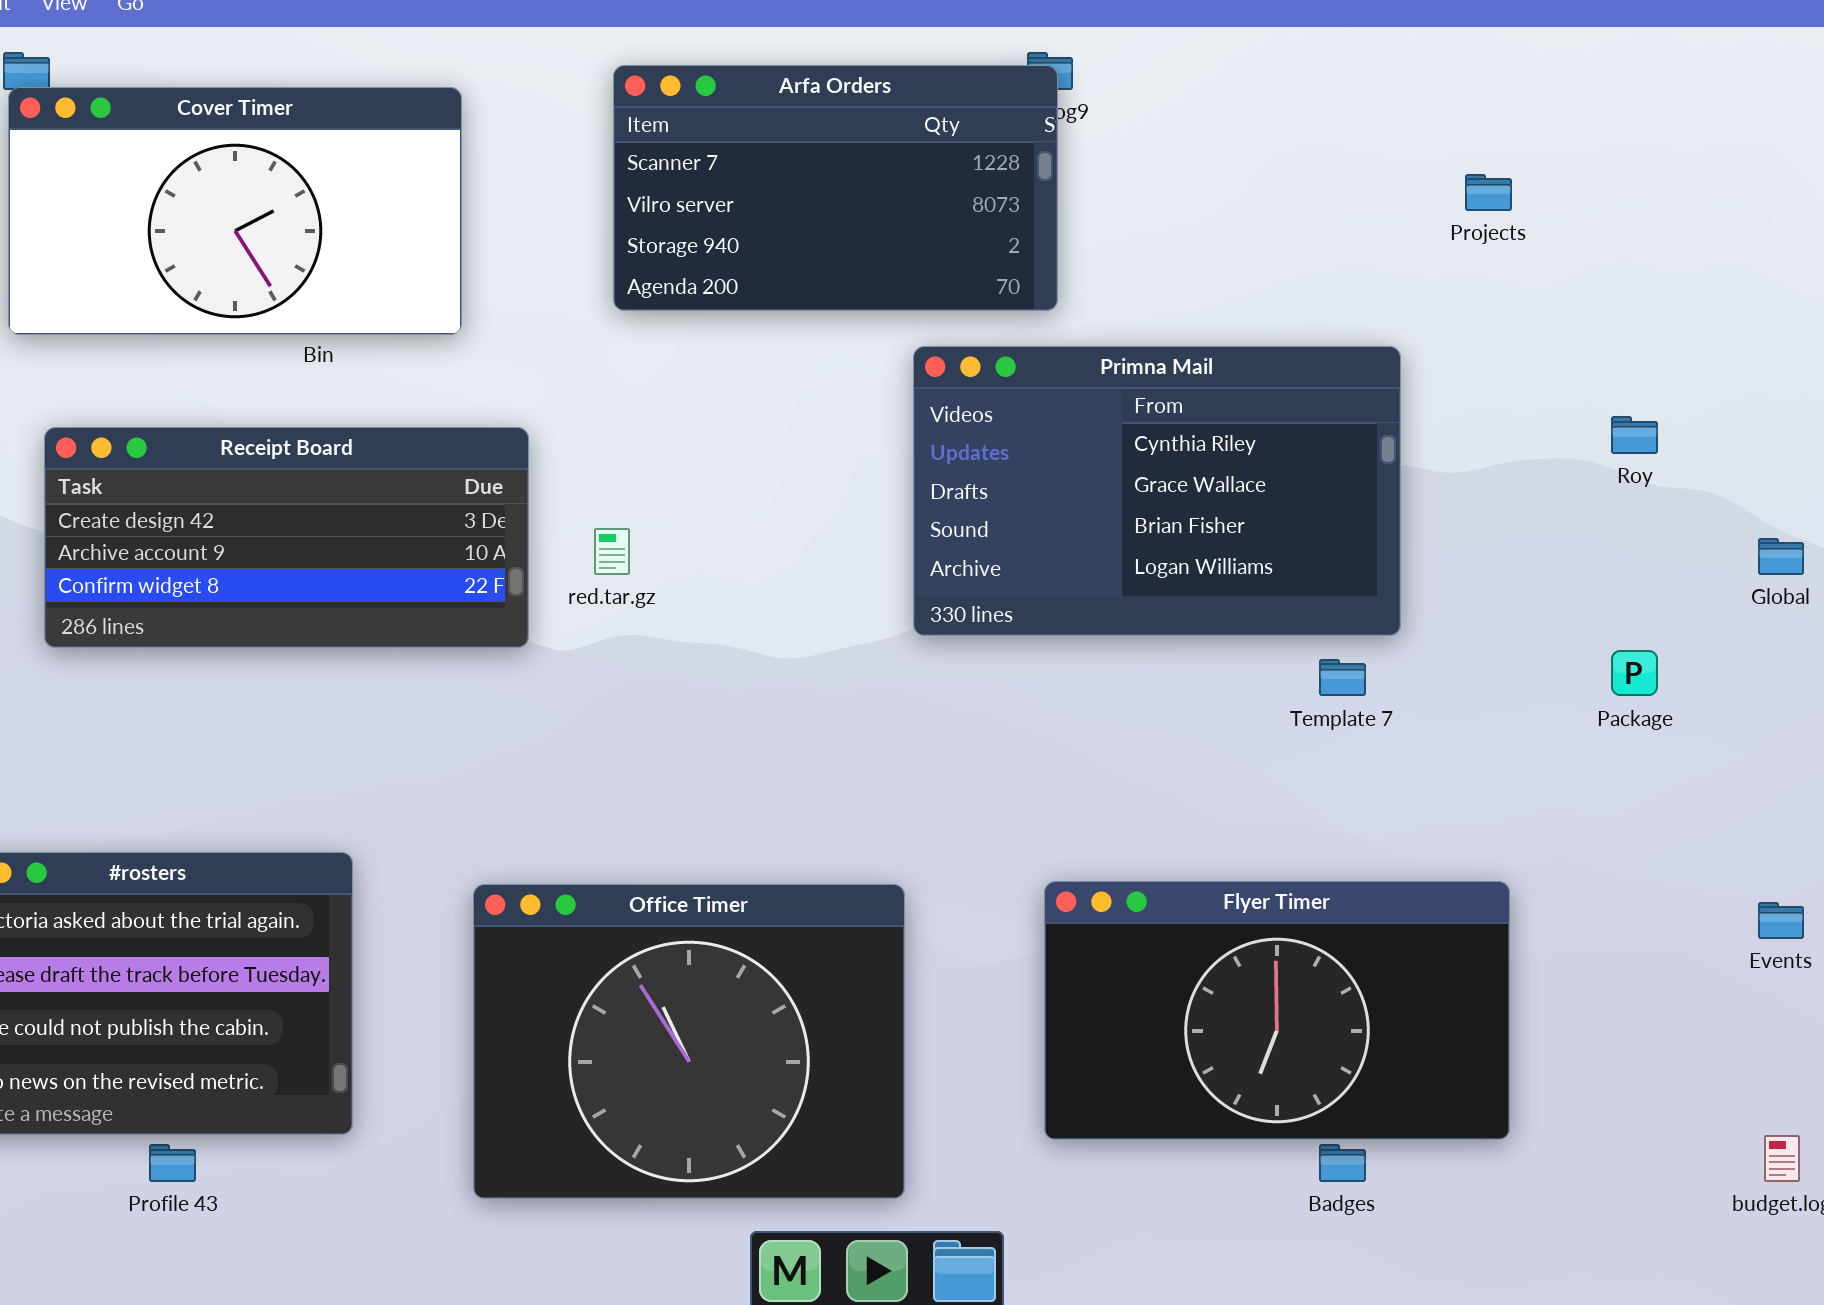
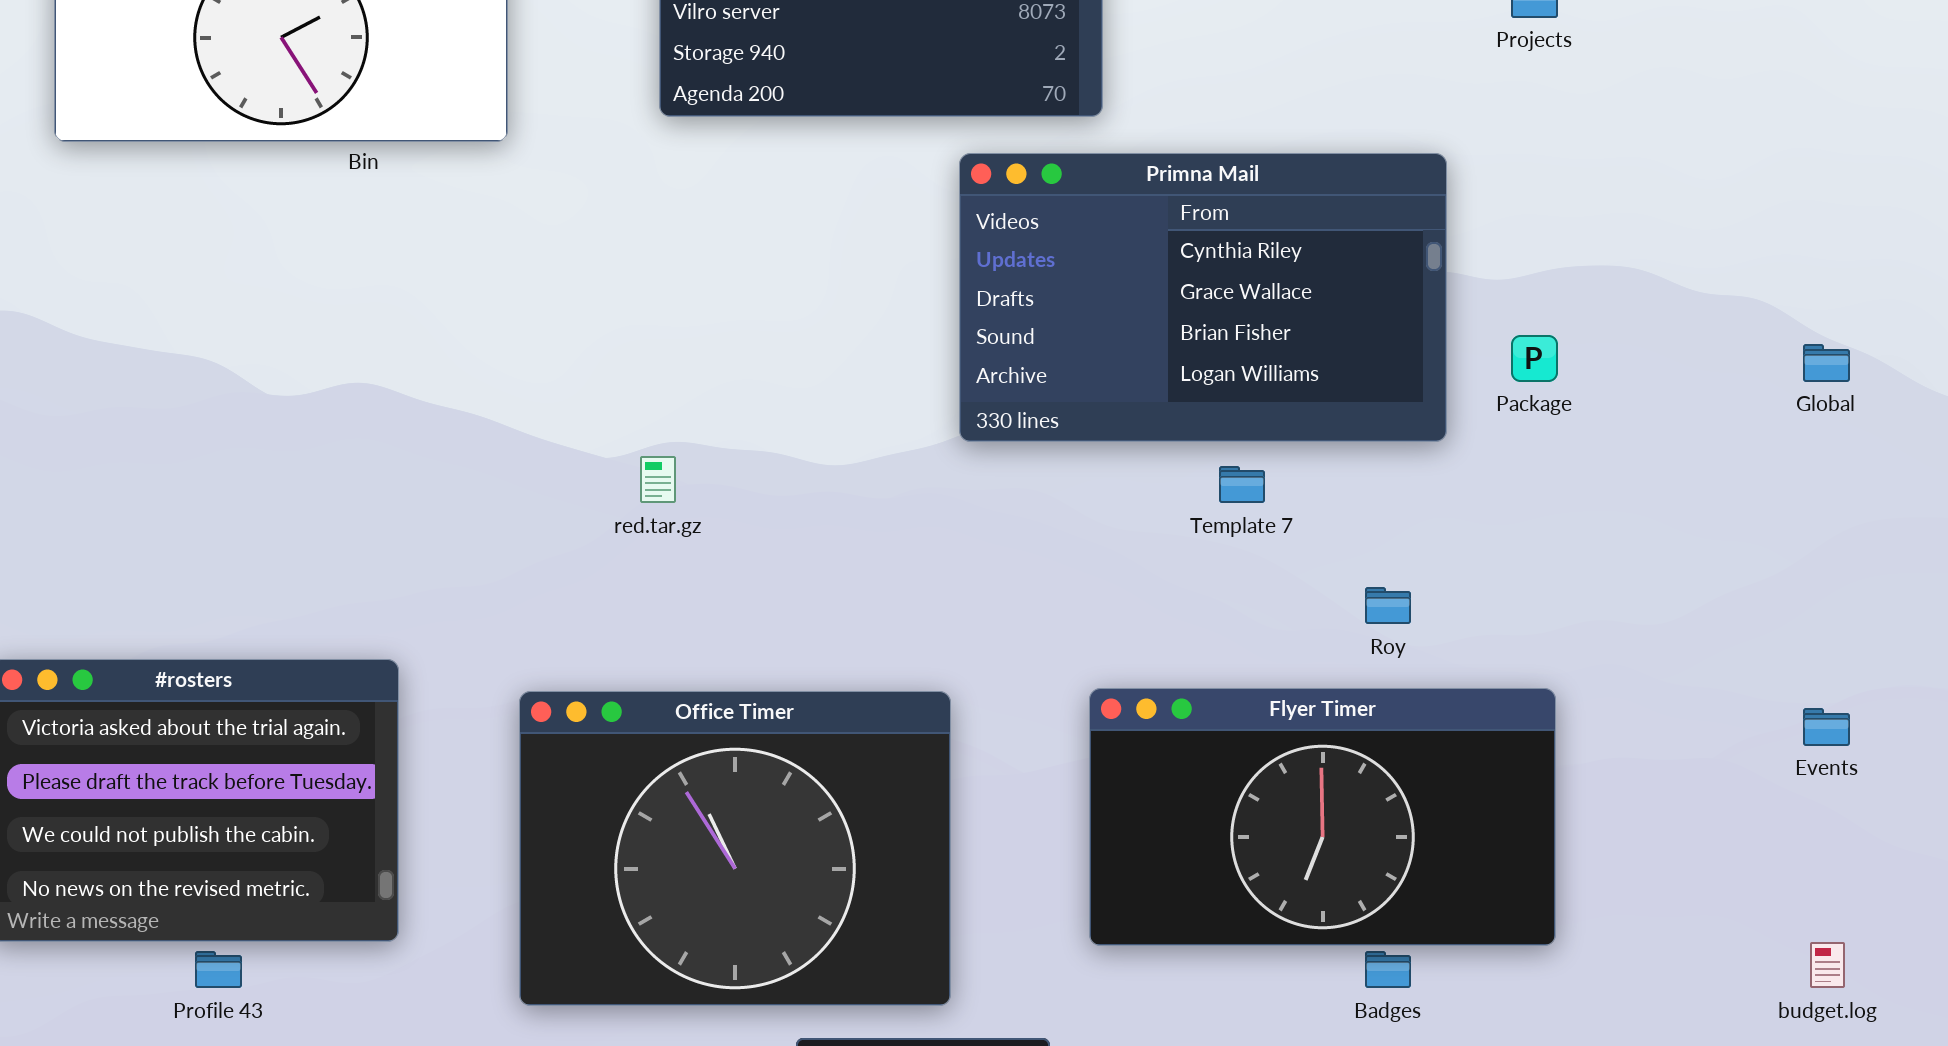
Roy: [1611,416,1658,454] -> [1365,587,1411,624], moved
Receipt Board: [44,427,529,648] -> none, closed
red.tar.gz: [594,528,630,575] -> [640,456,676,503], moved
Package: [1611,650,1658,696] -> [1511,335,1558,382], moved
Template 7: [1319,659,1366,696] -> [1219,466,1265,503], moved

